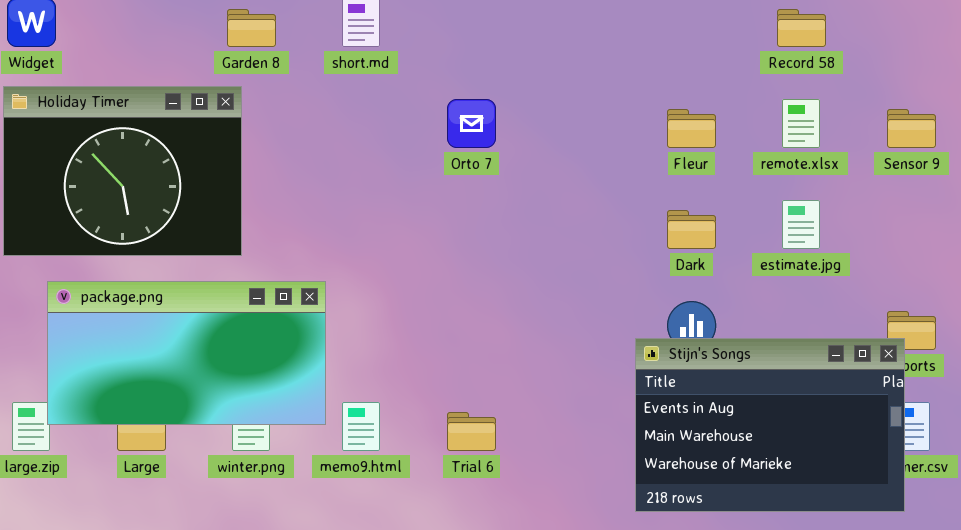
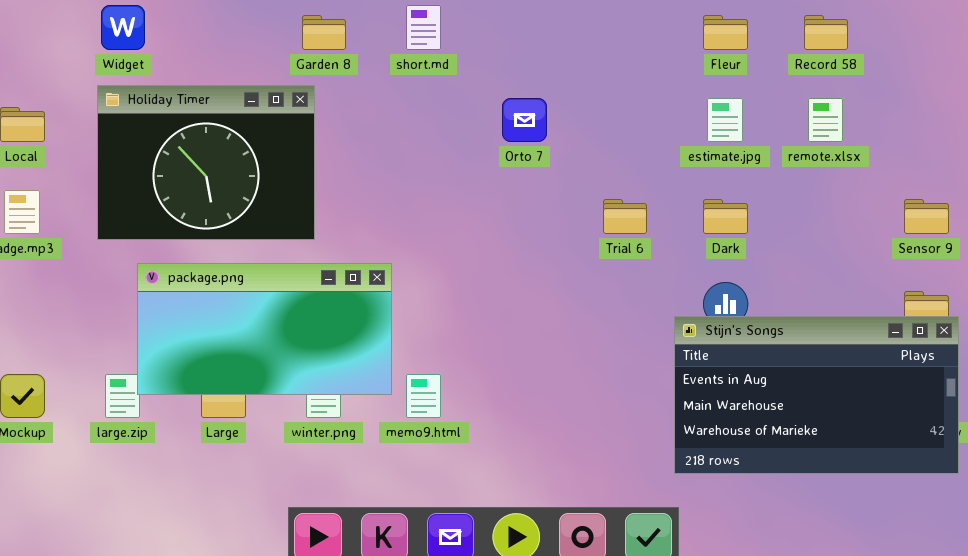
Fleur: [667,109,716,148] -> [703,15,748,50], moved
Sensor 9: [887,109,936,148] -> [904,199,949,234], moved
estimate.jpg: [782,200,820,249] -> [707,98,743,142], moved
Stijn's Songs: [635,338,905,512] -> [674,316,959,474], resized
Trial 6: [447,412,496,451] -> [603,199,647,234], moved

